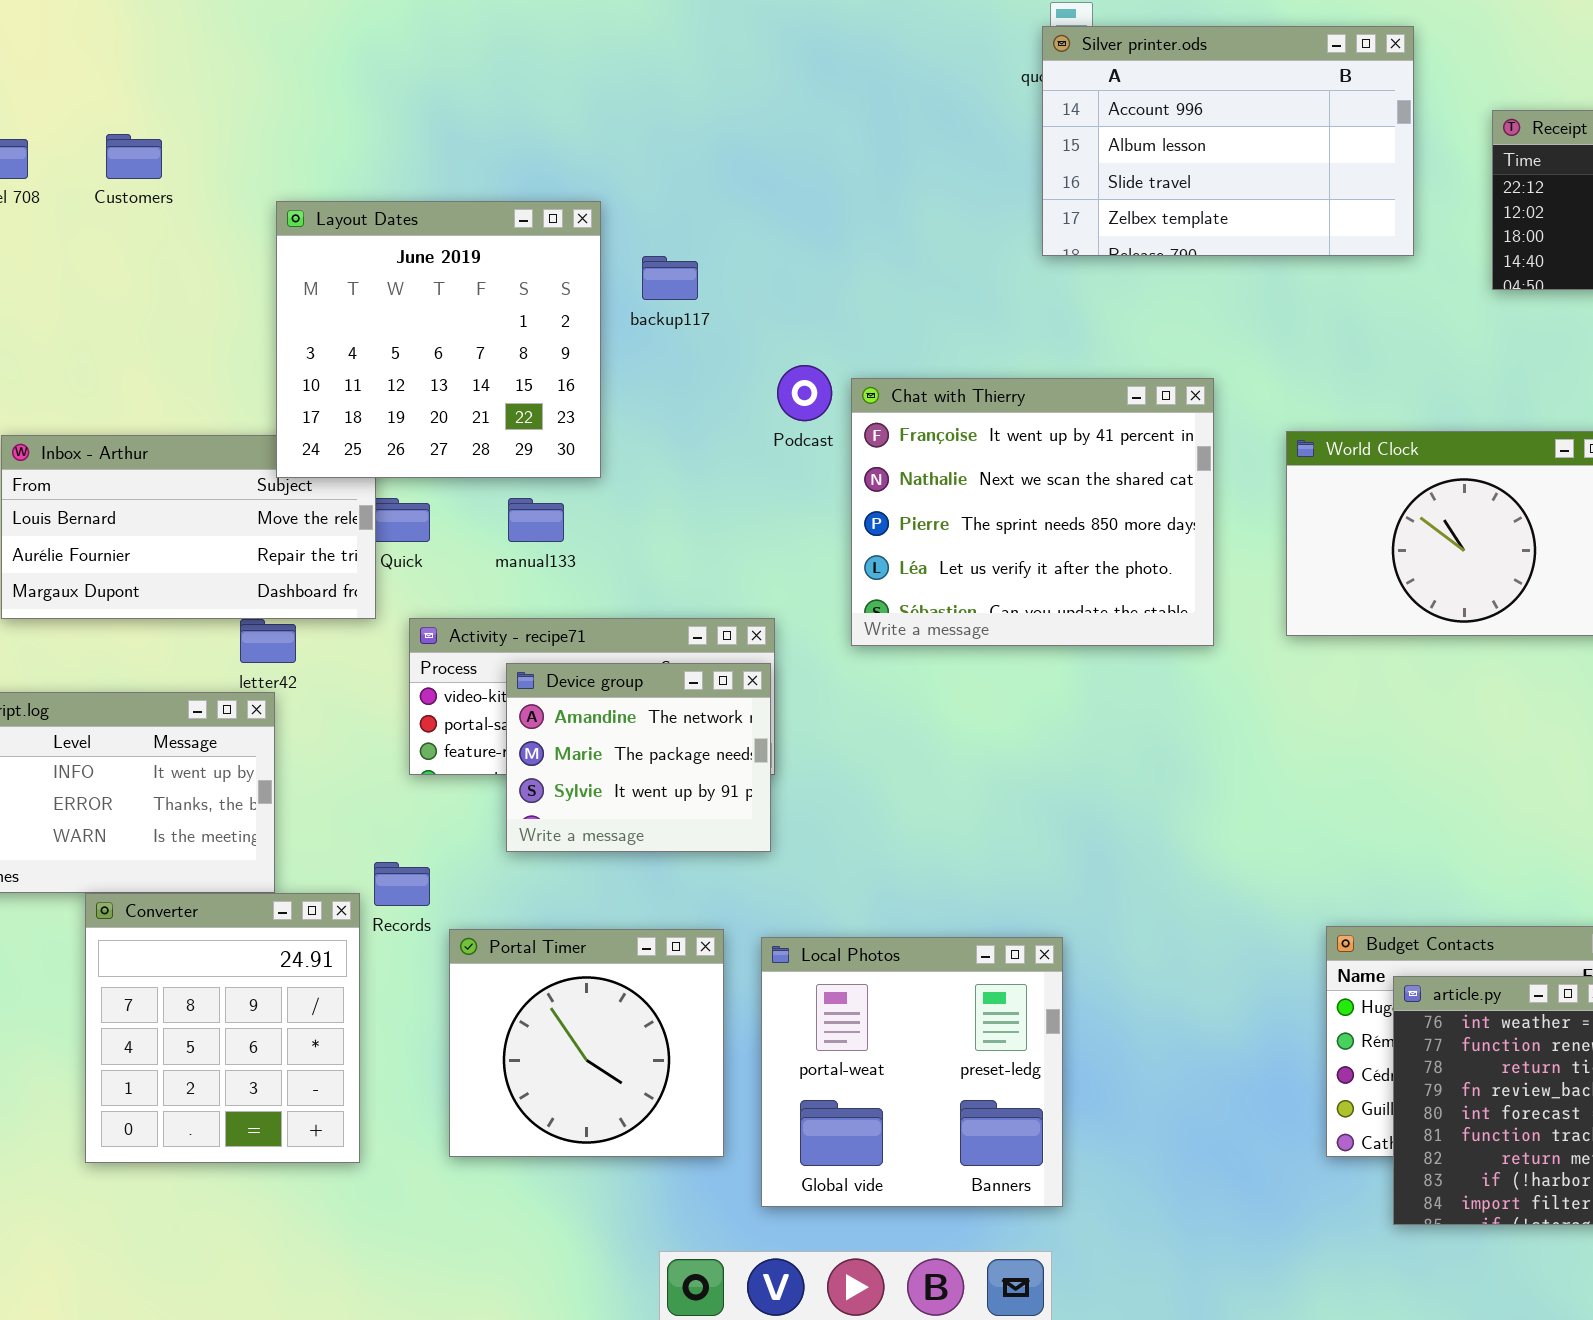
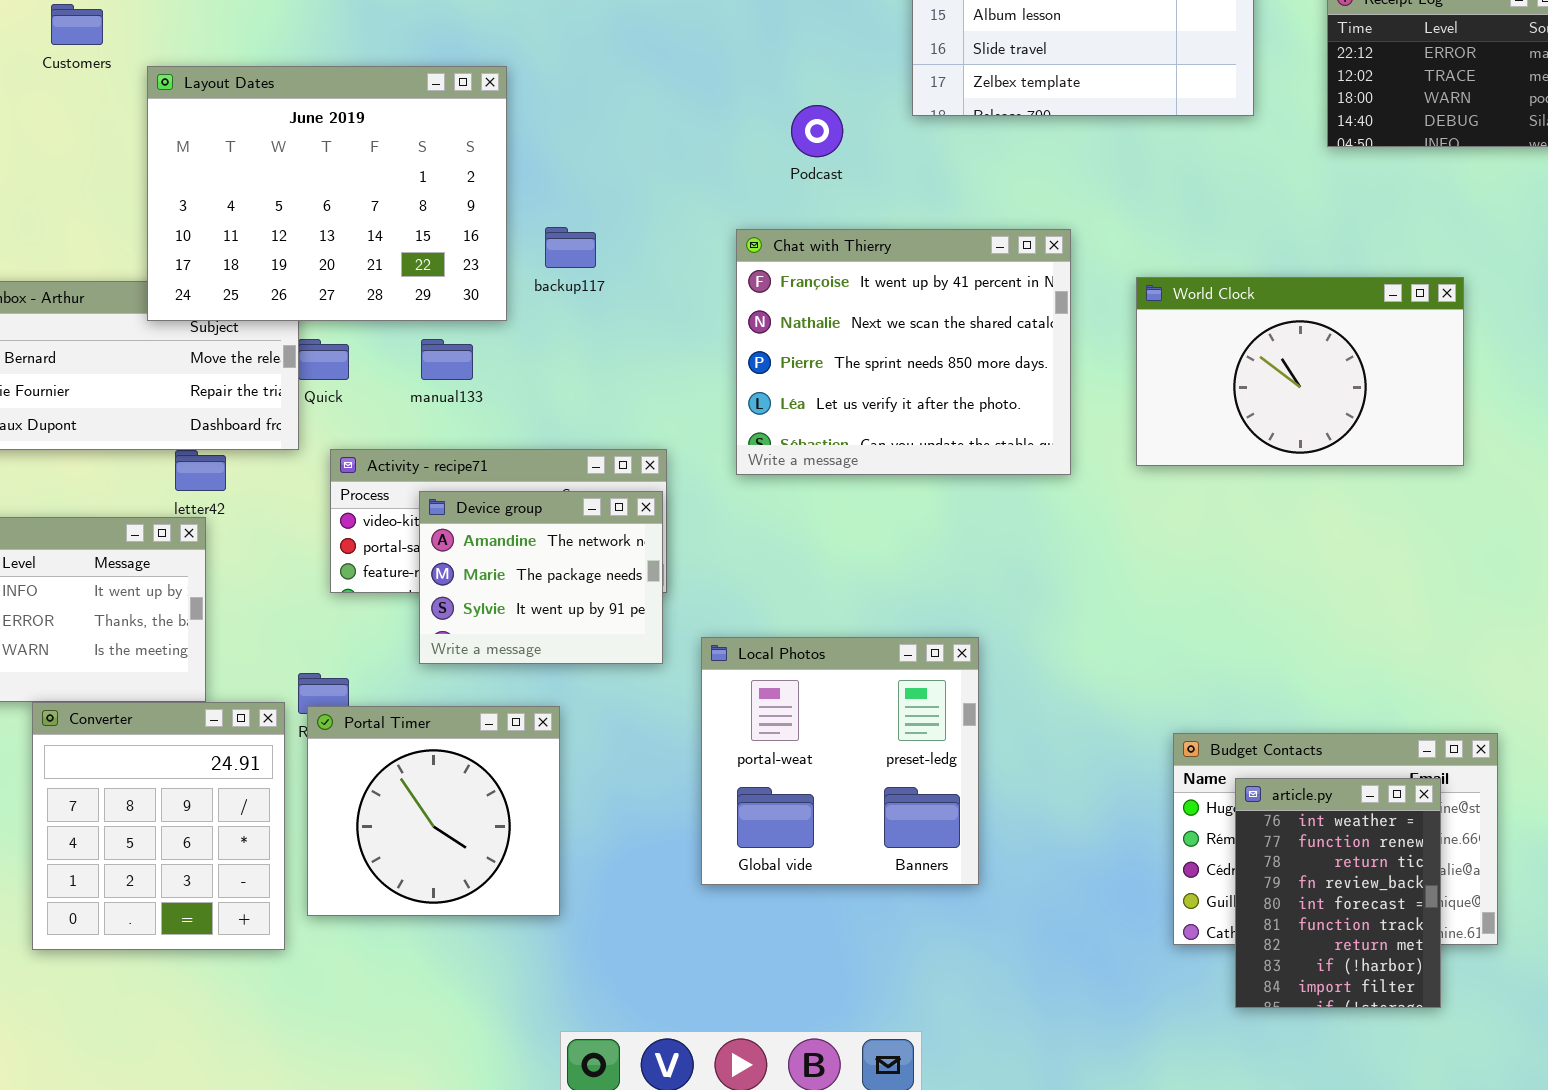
Layout Dates: [276,201,601,478] -> [147,66,507,321], resized
backup117: [642,256,698,300] -> [545,227,596,268], moved
Podcast: [777,365,832,421] -> [791,105,843,157], moved
Portal Timer: [449,929,724,1157] -> [307,706,560,916], moved
Local Photos: [761,937,1063,1207] -> [701,637,979,885], moved

